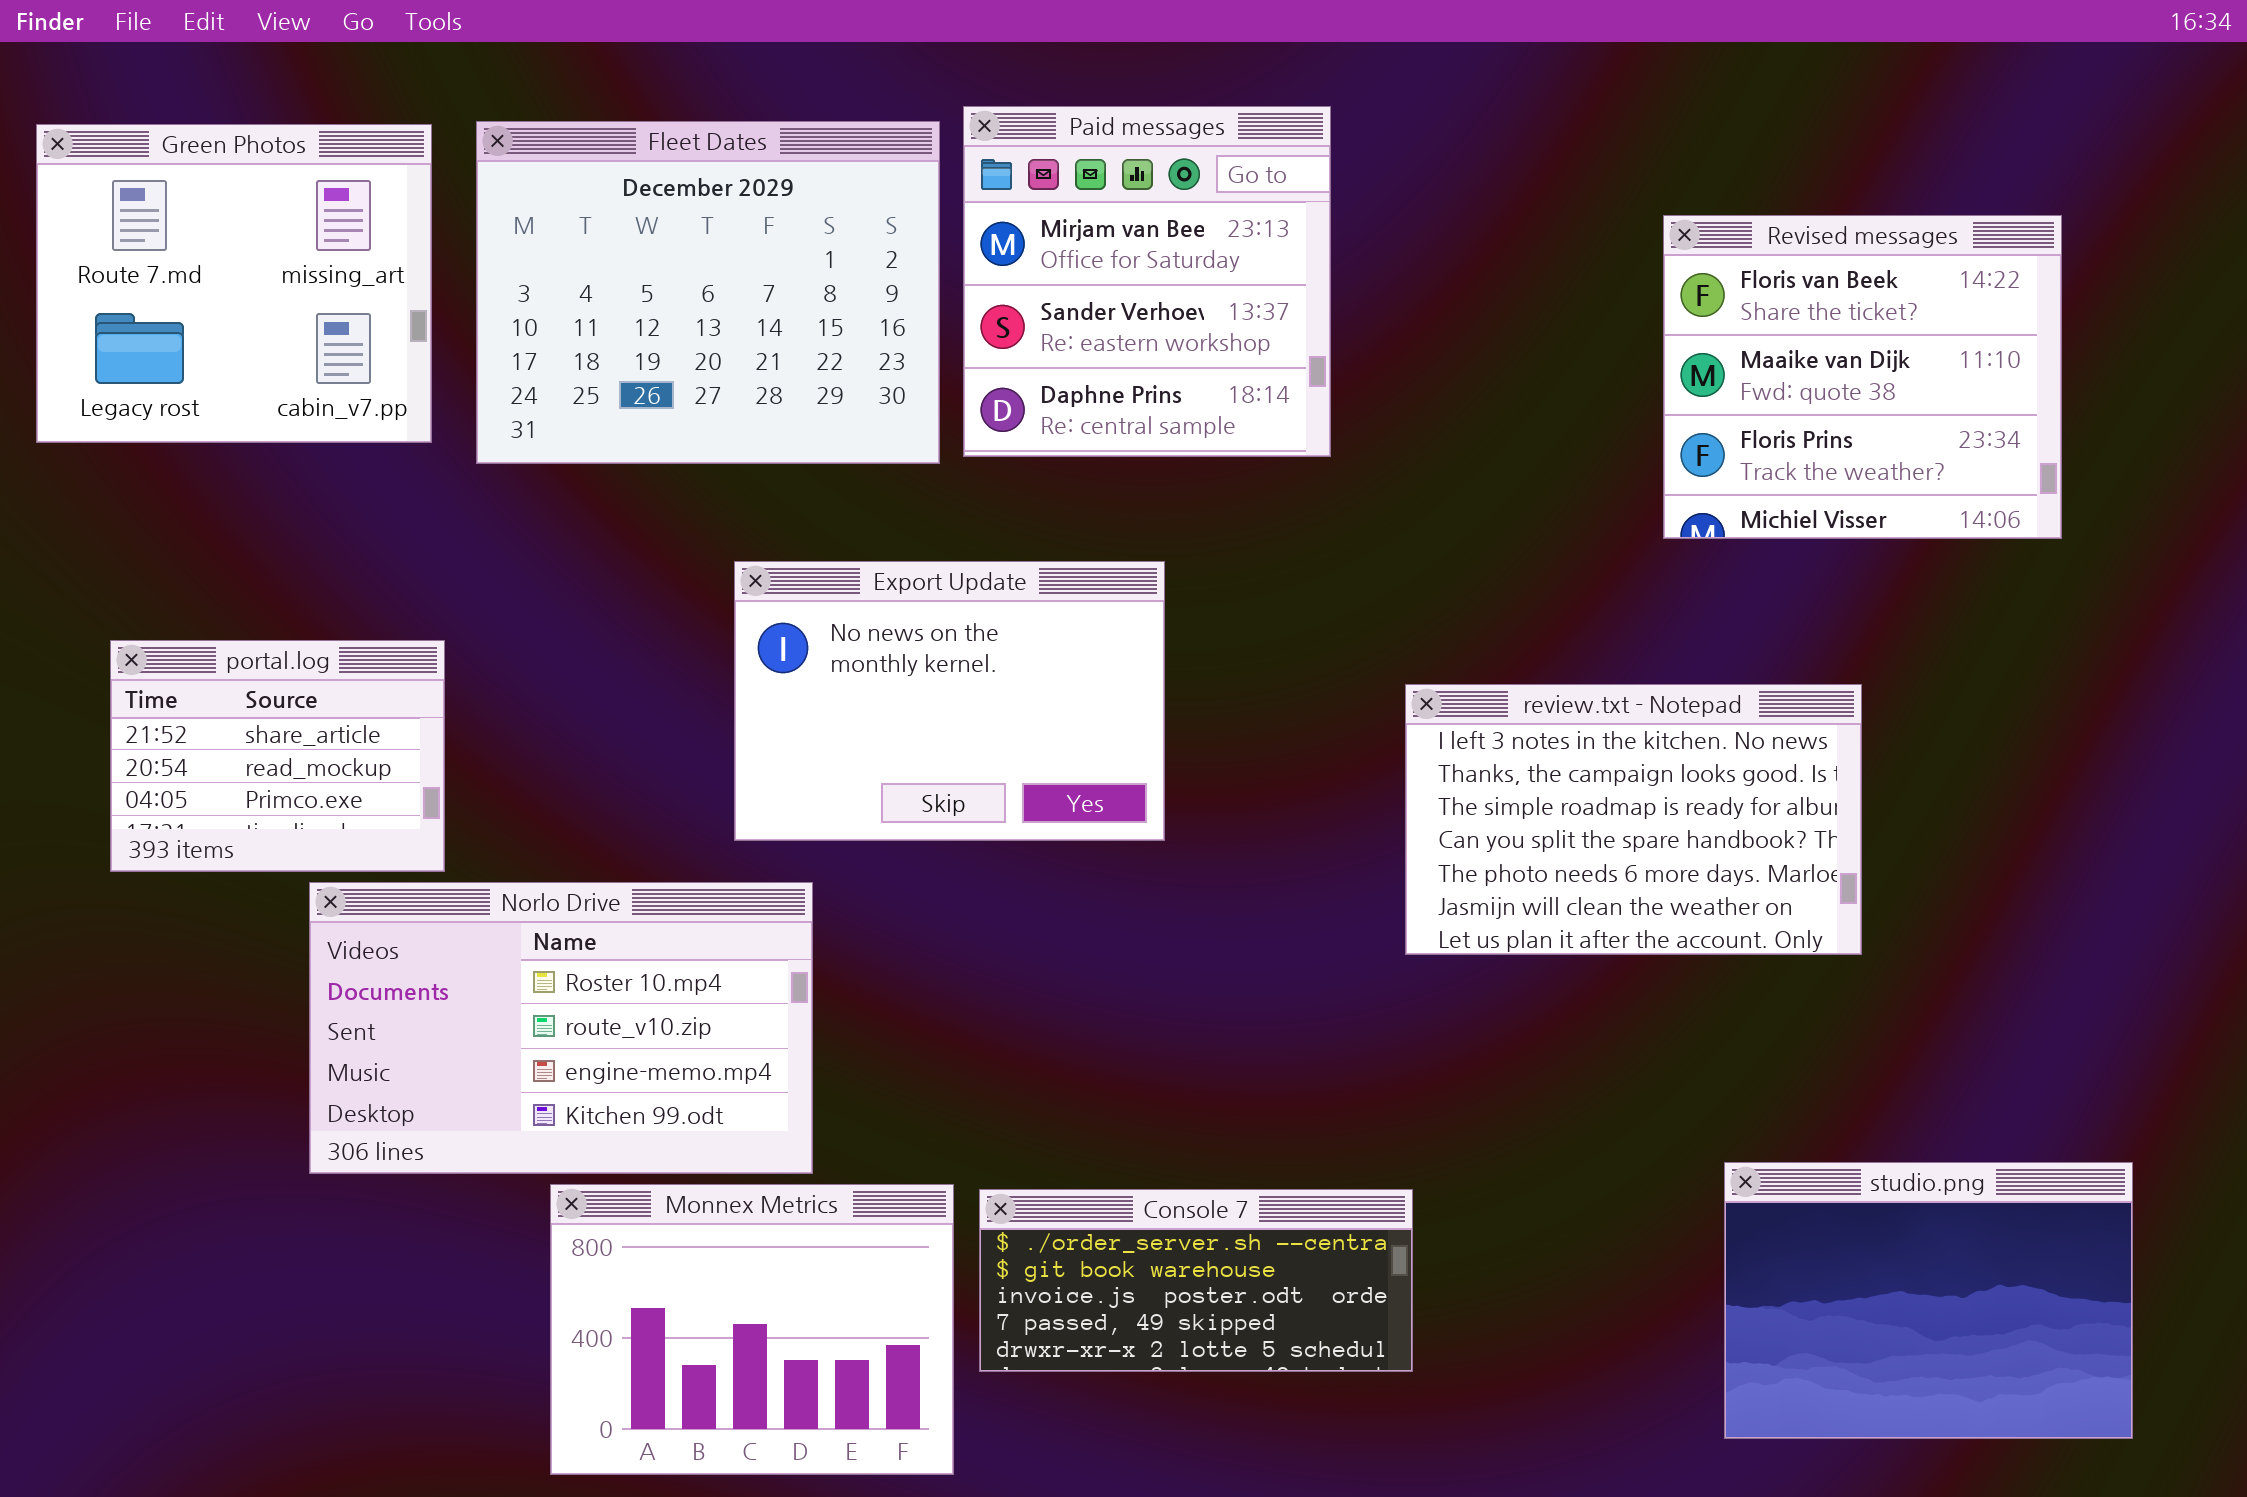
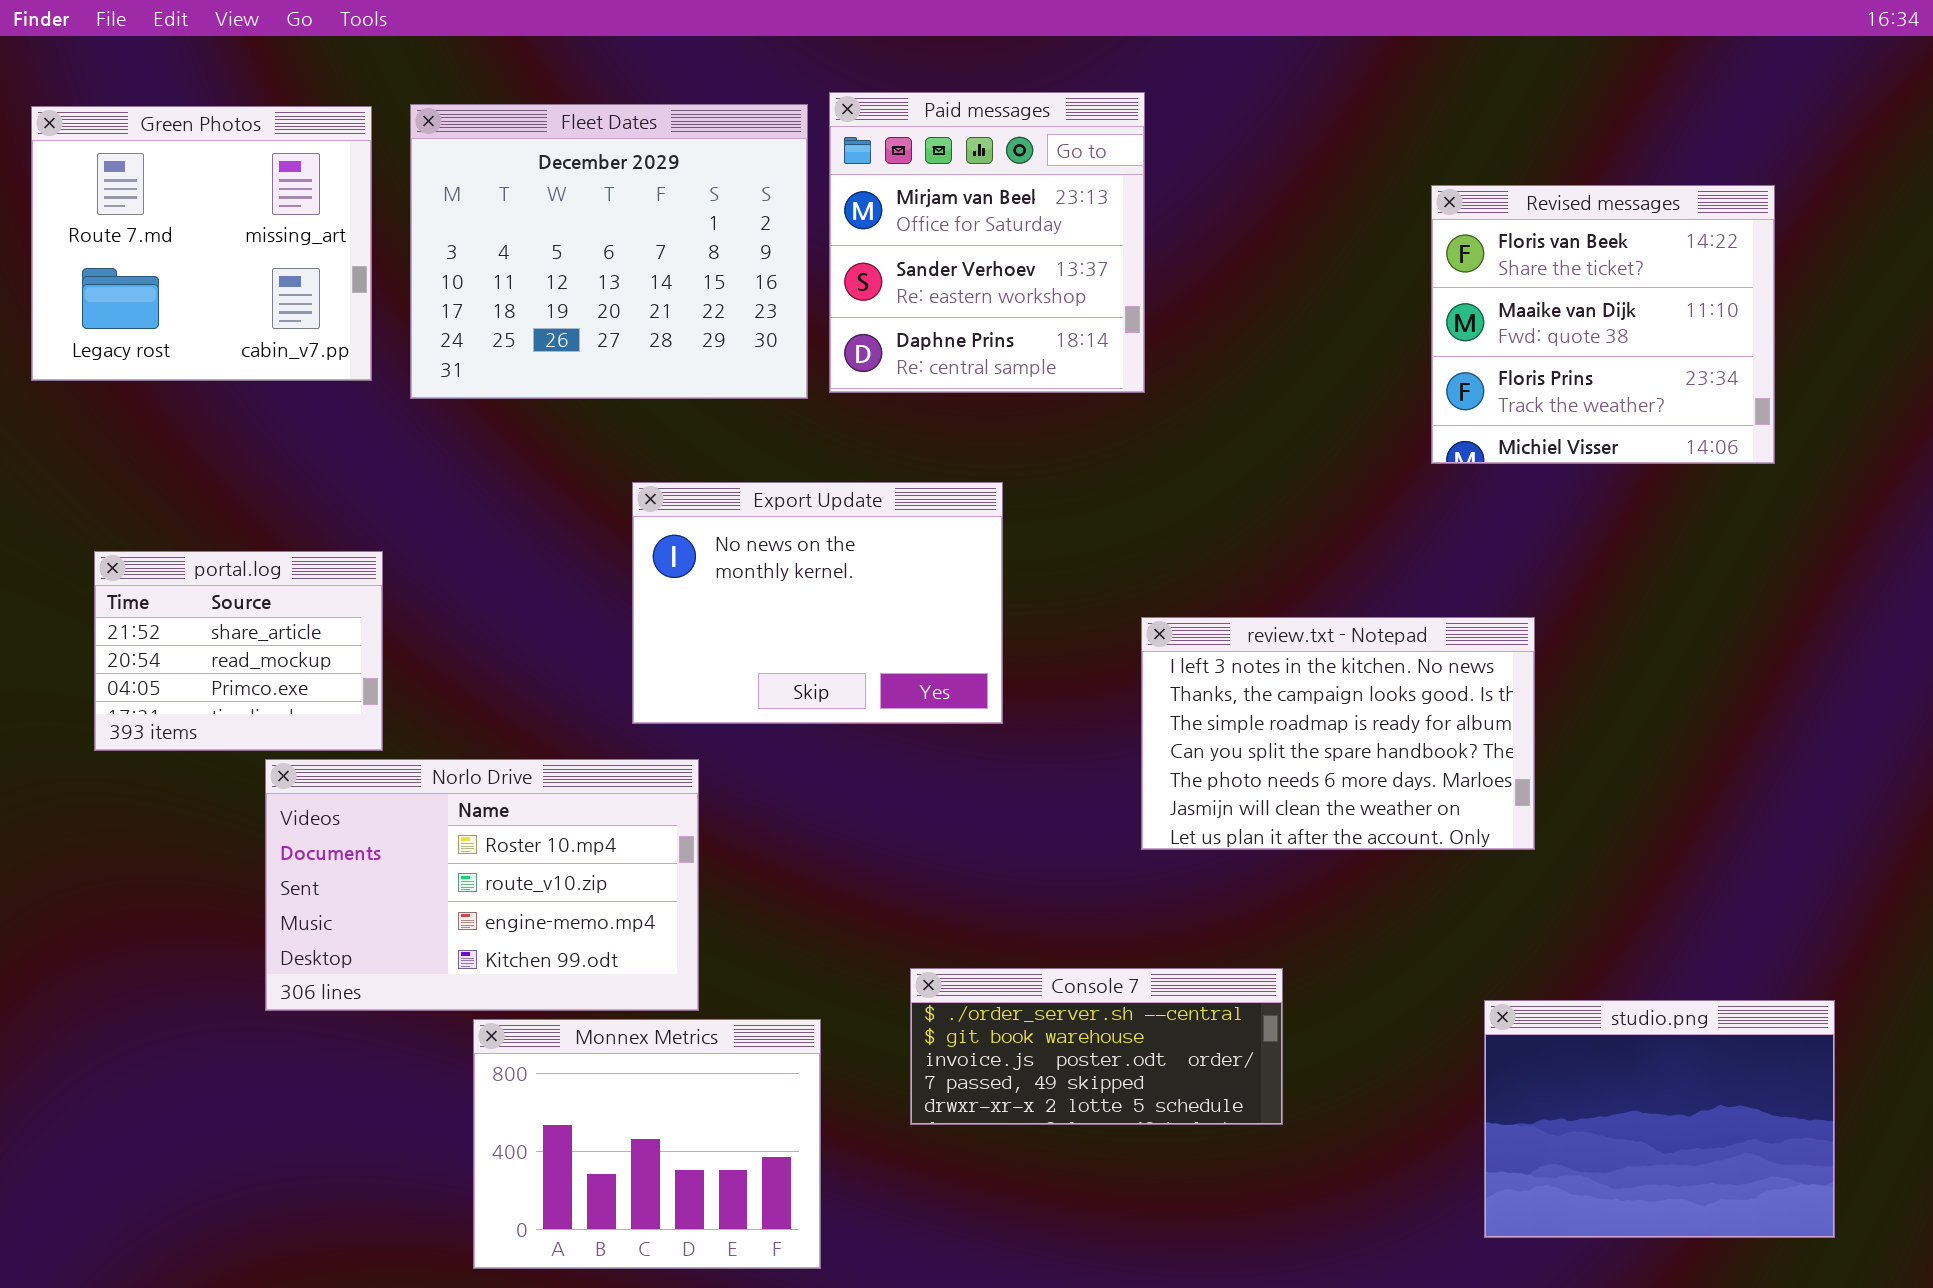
review.txt - Notepad: [1405,684,1862,955] -> [1141,617,1535,850], moved
Console 7: [979,1189,1413,1372] -> [910,968,1283,1125], moved

